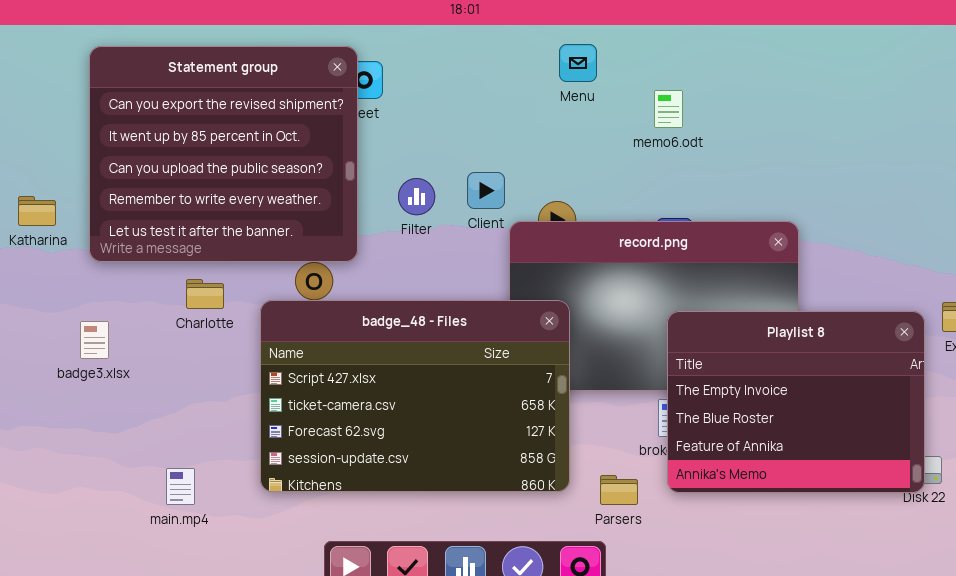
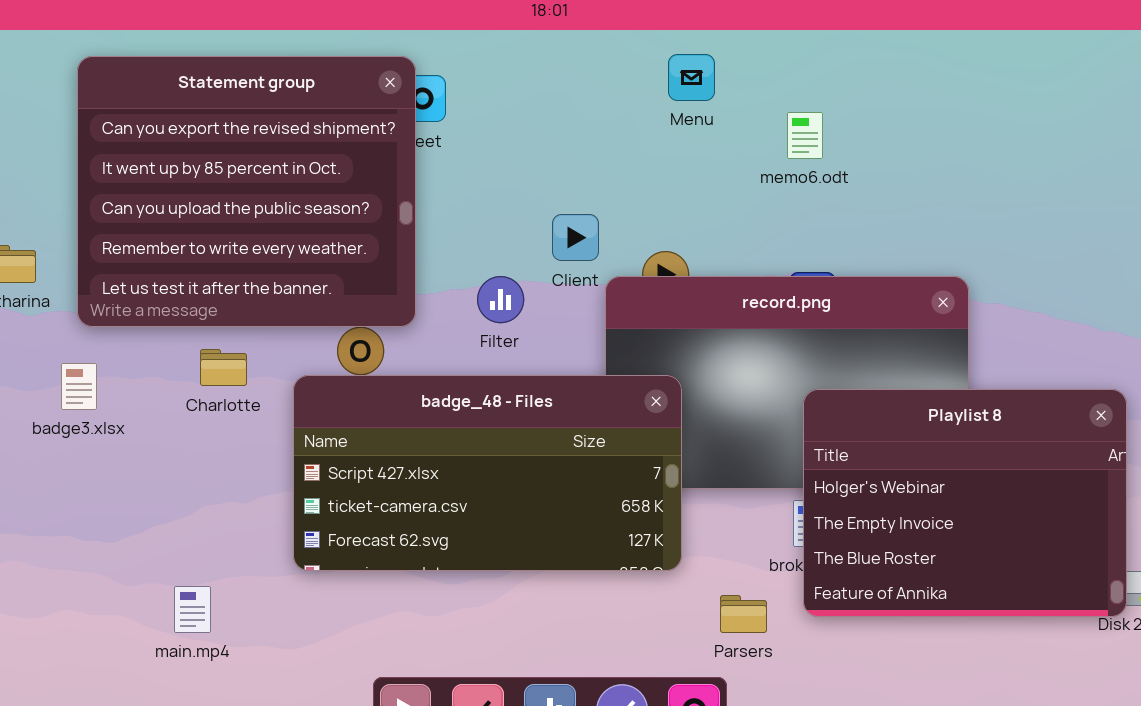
Filter: [398,178,435,215] -> [477,276,524,323], moved
badge_48 - Files: [260,300,570,492] -> [293,375,682,571], resized
Playlist 8: [667,311,925,493] -> [803,389,1127,617], scrolled up 1 row
badge3.xlsx: [80,321,109,359] -> [61,363,97,410], moved

